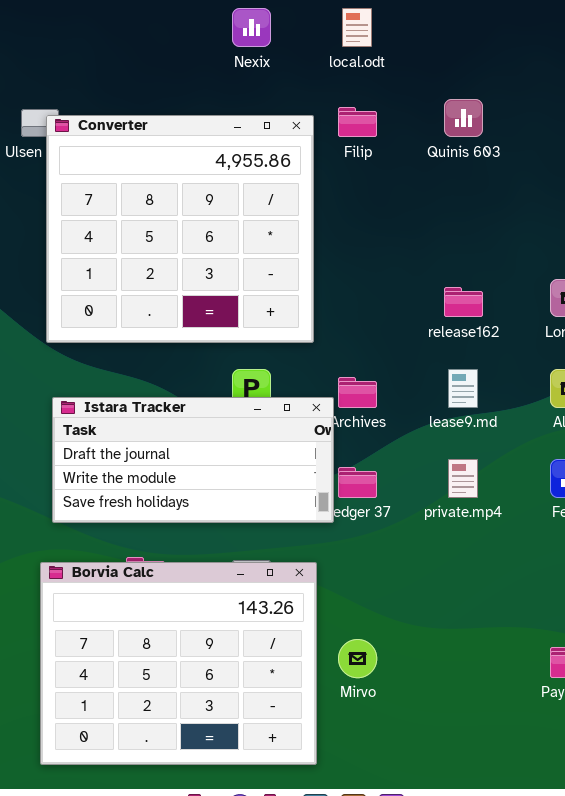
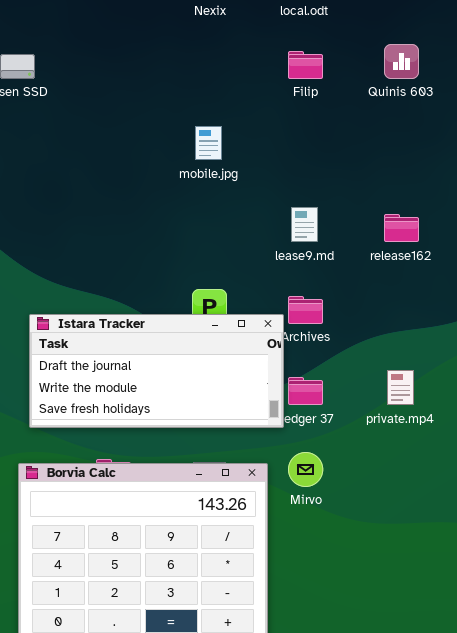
Converter: [46,115,314,343] -> none, closed
lease9.md: [448,369,478,408] -> [291,207,318,242], moved
Mirvo: [338,639,377,678] -> [288,452,323,487], moved

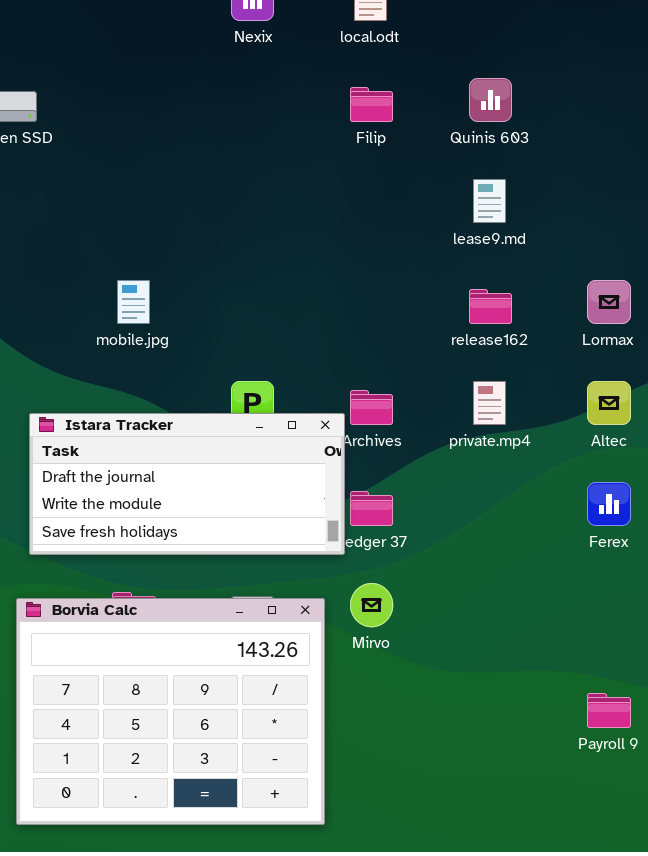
mobile.jpg: [195,126,222,160] -> [117,280,150,324], moved
lease9.md: [291,207,318,242] -> [473,179,506,223], moved
private.mp4: [387,370,414,405] -> [473,381,506,425], moved

